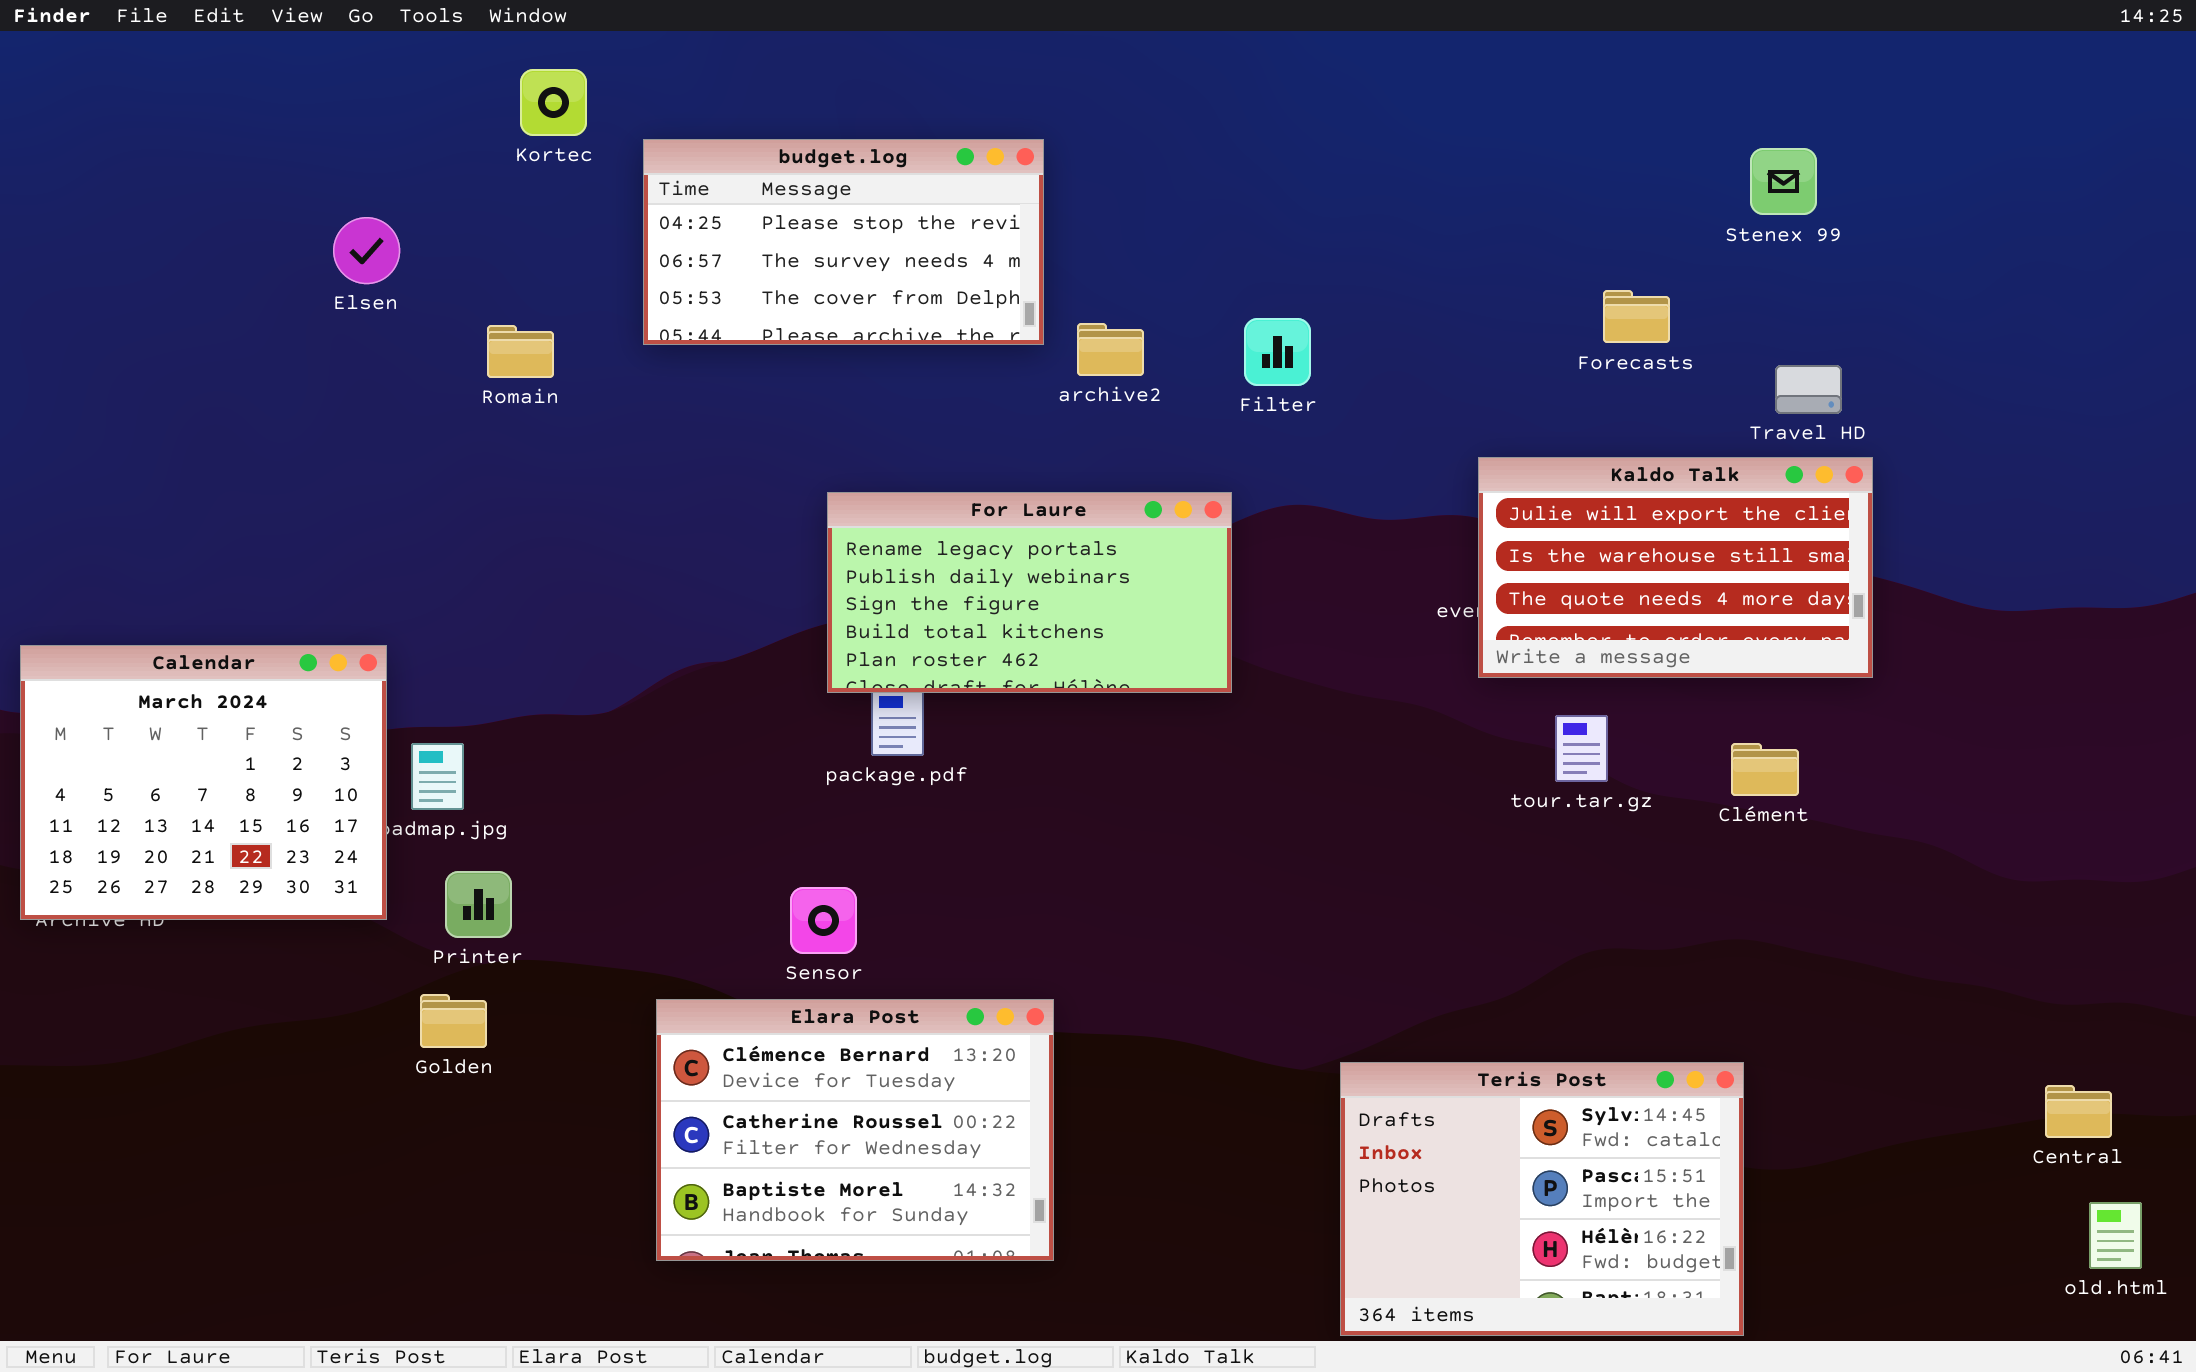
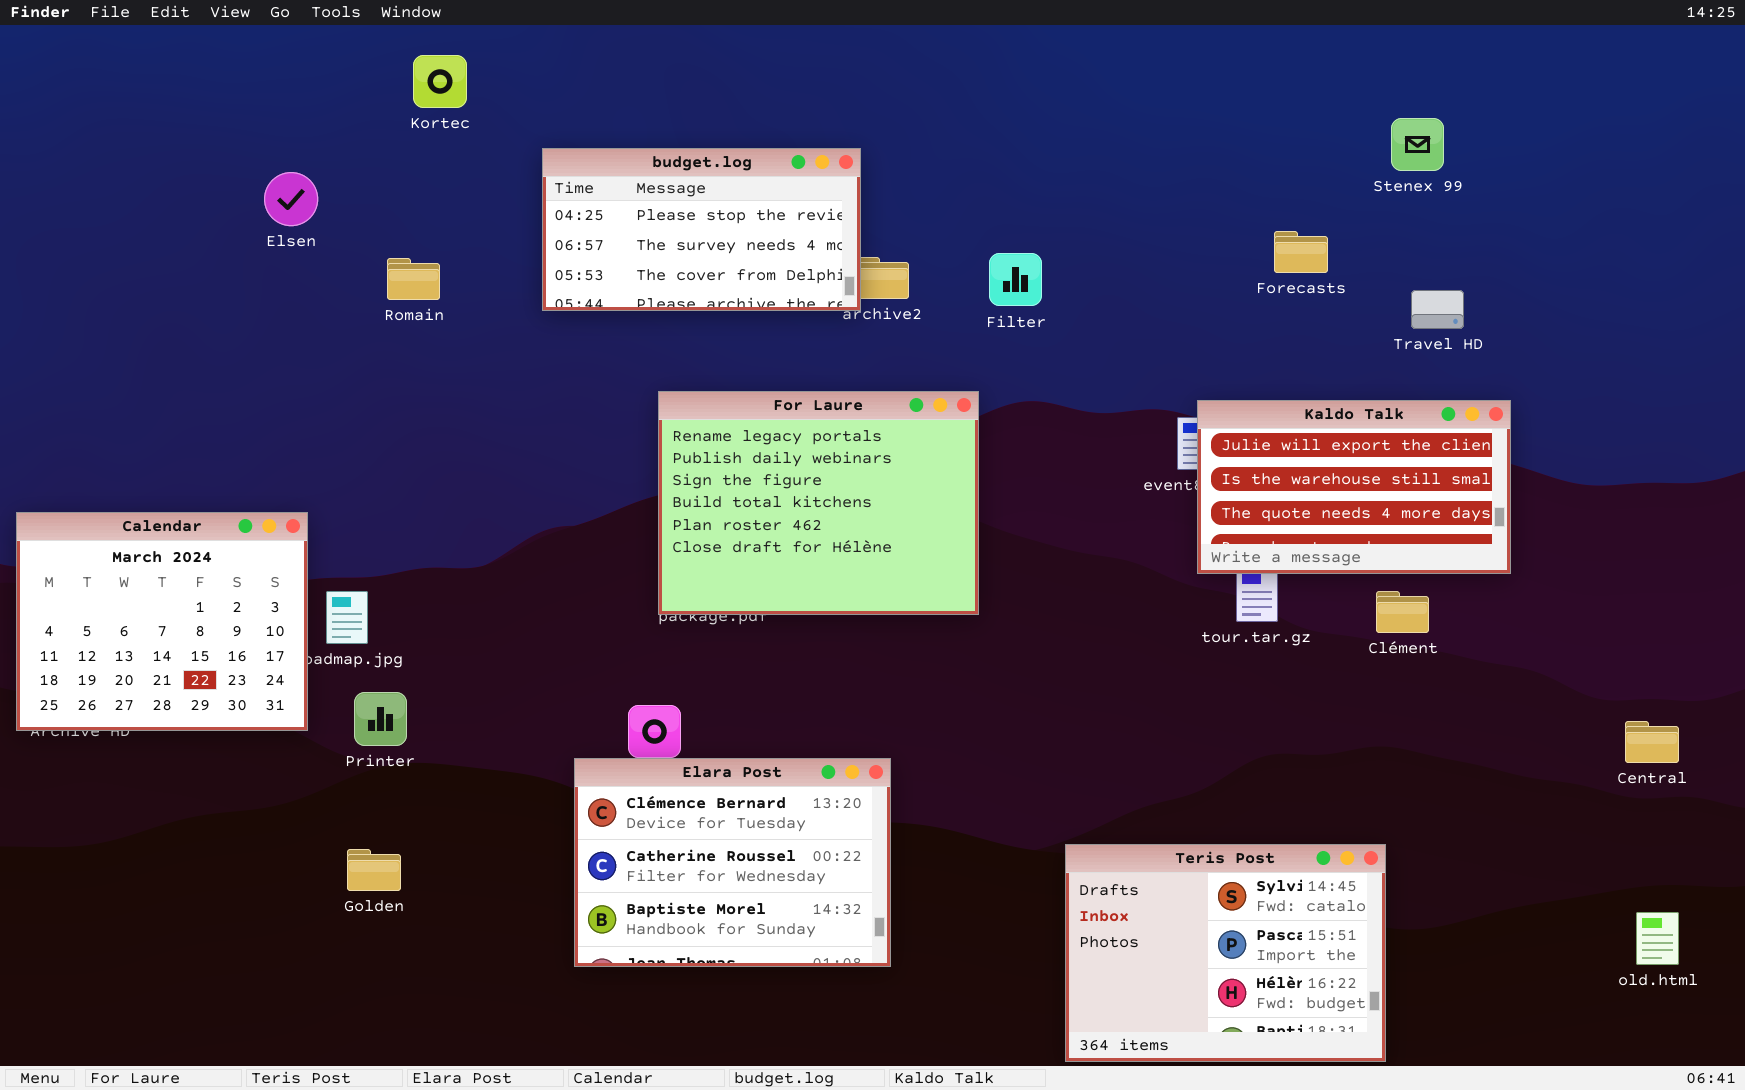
budget.log: [643,139,1044,345] -> [542,148,861,311], moved
Kaldo Talk: [1478,457,1873,678] -> [1197,400,1511,574], moved
For Laure: [827,492,1232,693] -> [658,391,979,615], resized
Golden: [420,994,487,1048] -> [347,849,401,891], moved
Elara Post: [656,999,1054,1261] -> [574,758,891,967], moved
Central: [2045,1085,2112,1138] -> [1625,721,1679,763], moved
old.html: [2089,1202,2142,1269] -> [1636,912,1679,965], moved

